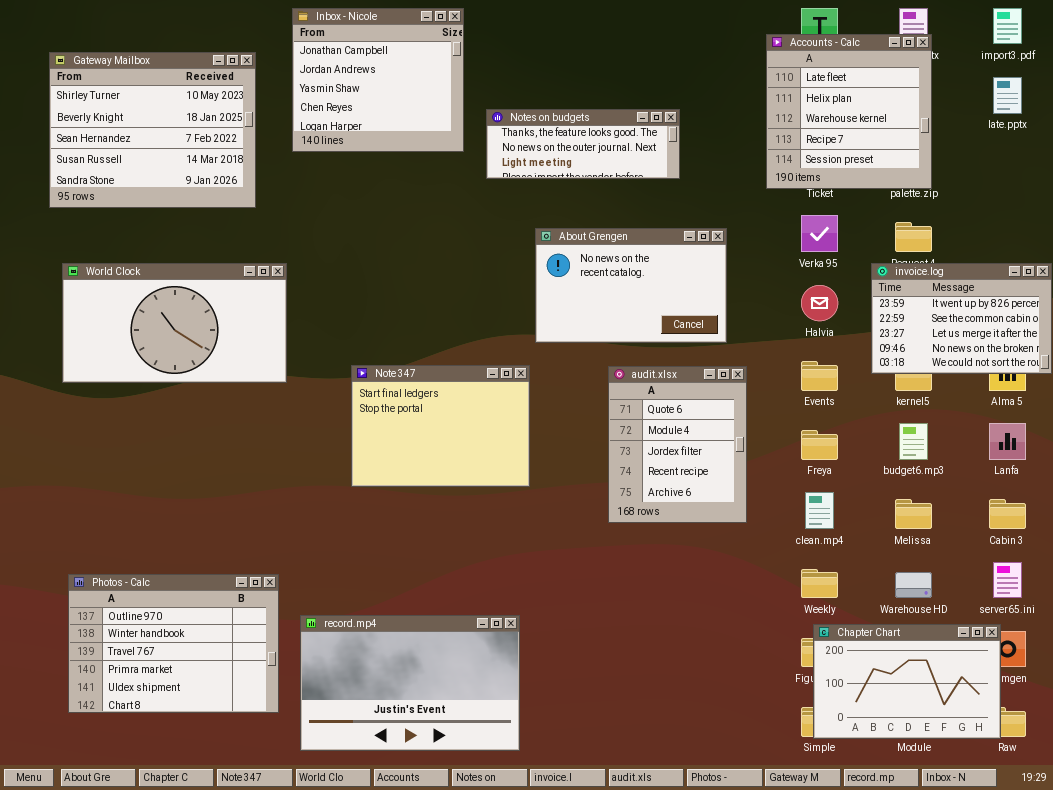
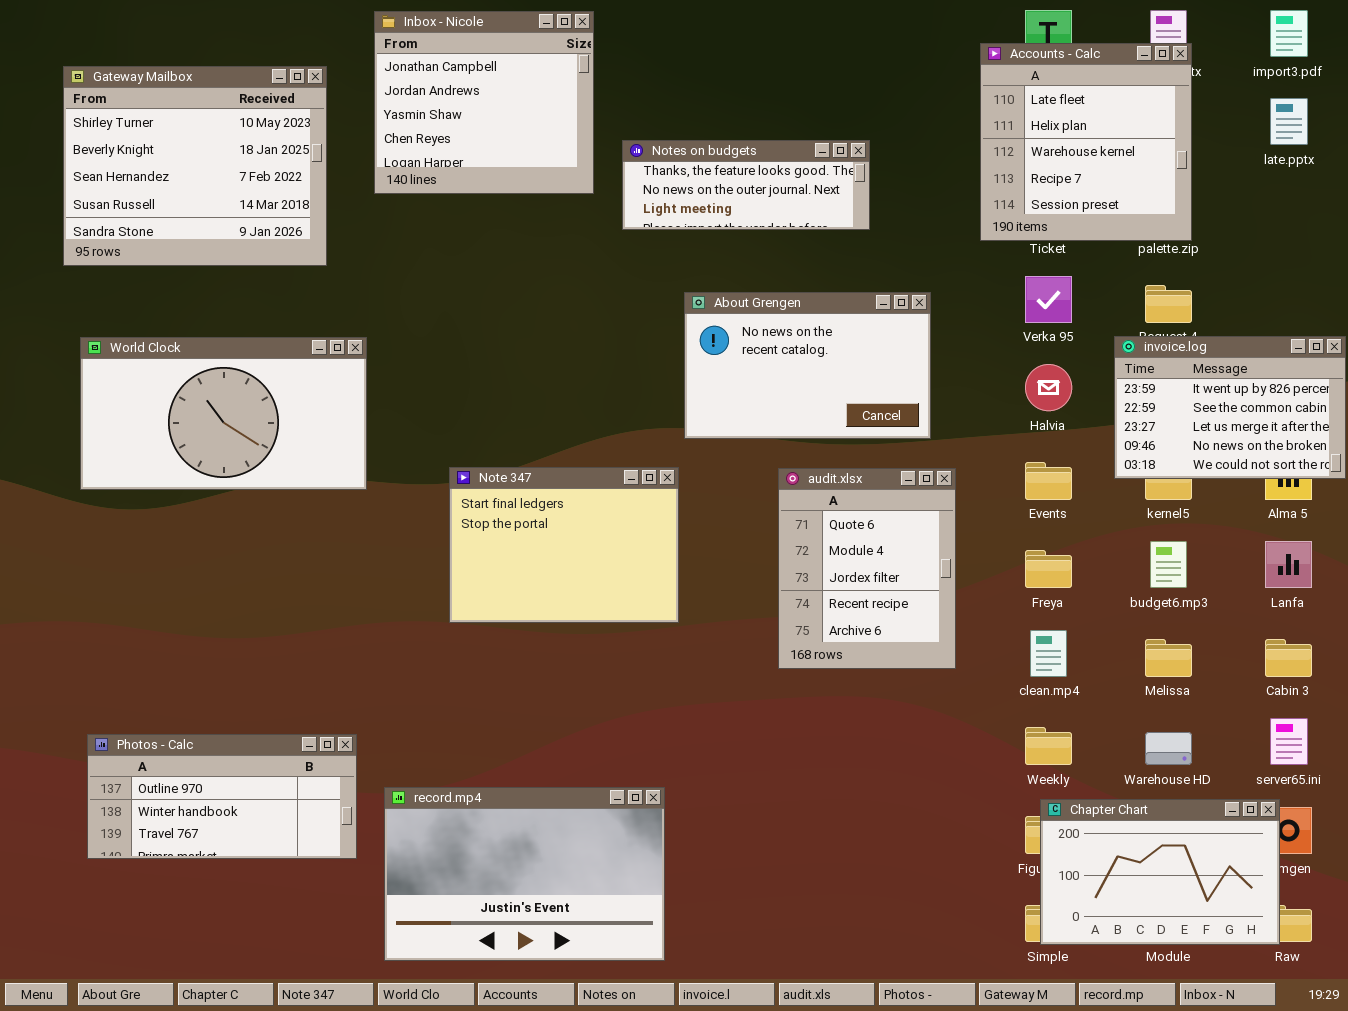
Photos - Calc: [68,574,279,713] -> [87,734,357,859], resized

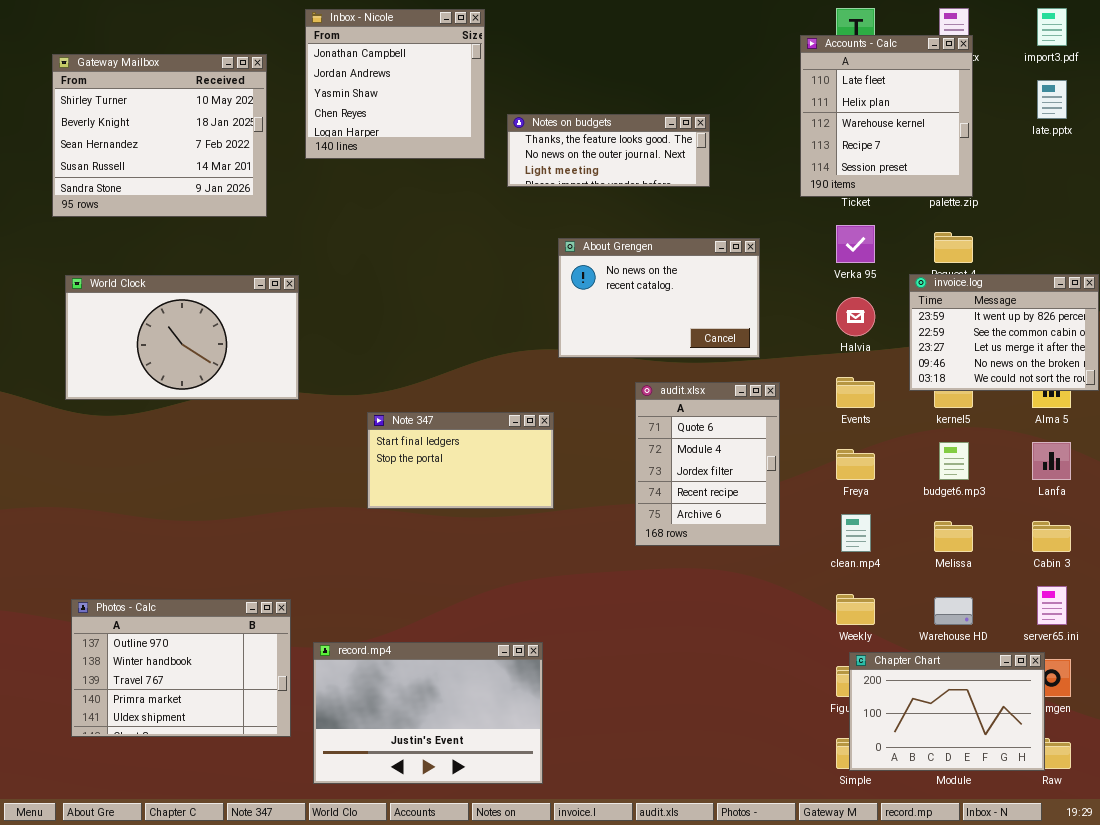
Note 347: [449,467,679,623] -> [367,412,554,509], resized
Photos - Calc: [87,734,357,859] -> [71,599,291,737], resized

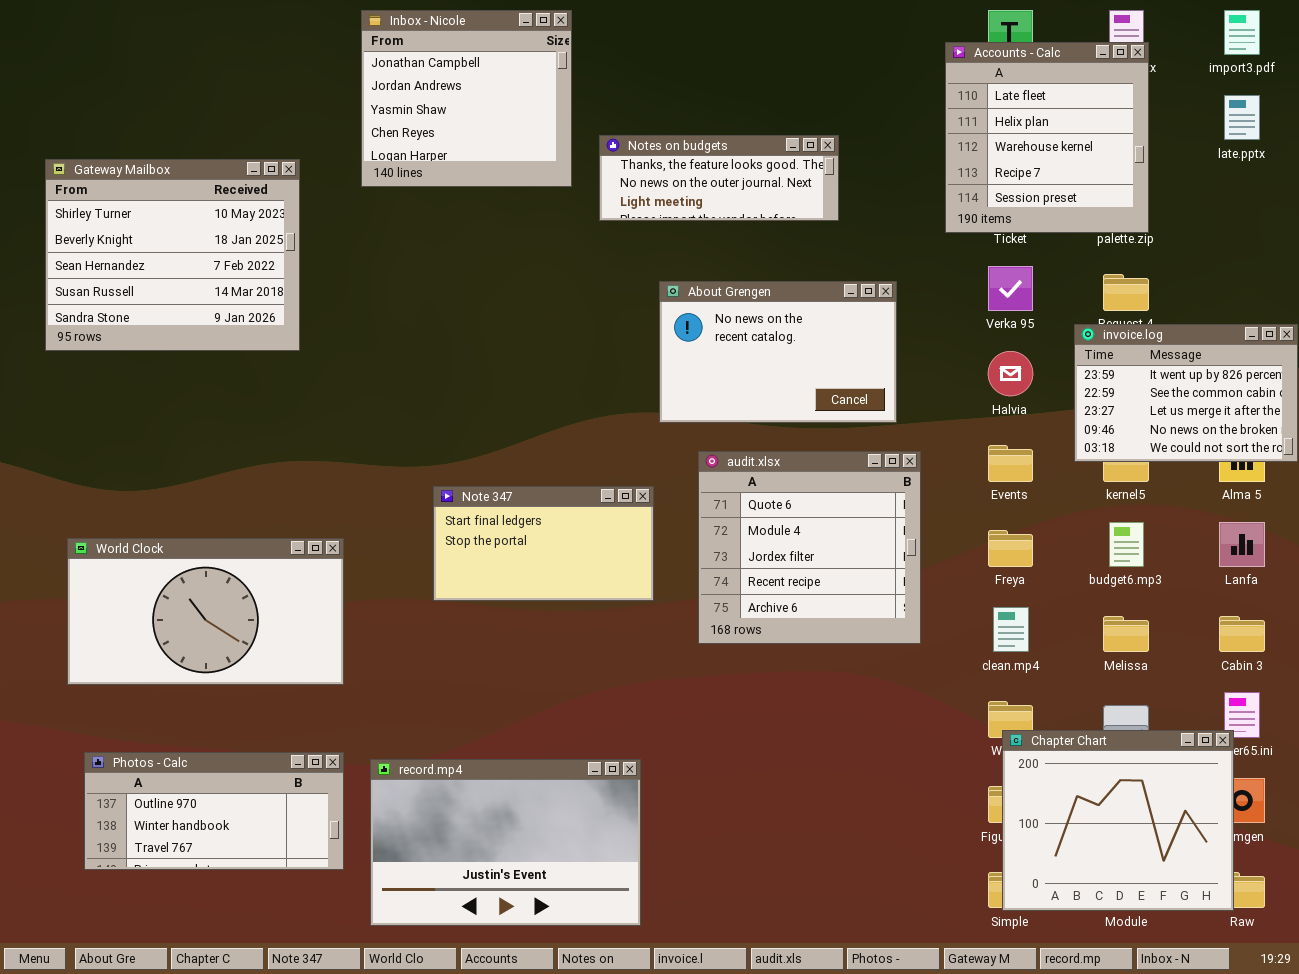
Gateway Mailbox: [52,54,267,217] -> [45,159,300,351], moved
World Clock: [65,275,299,400] -> [67,538,344,685], moved
audit.xlsx: [635,382,780,546] -> [698,451,921,644], resized
Photos - Calc: [71,599,291,737] -> [84,752,344,870], resized
Chapter Chart: [849,652,1045,771] -> [1002,730,1234,911], resized

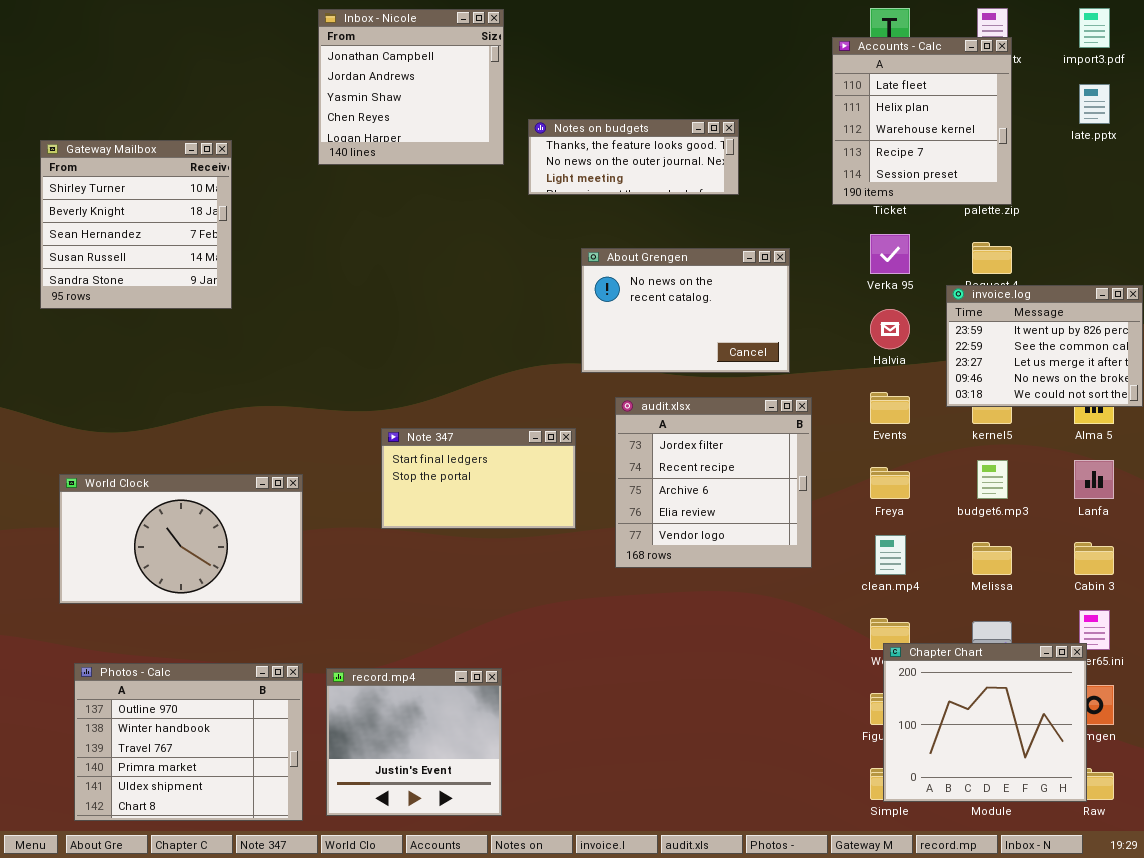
Gateway Mailbox: [45,159,300,351] -> [40,140,232,309], resized
audit.xlsx: [698,451,921,644] -> [615,397,812,568], scrolled down 2 rows
Photos - Calc: [84,752,344,870] -> [74,663,303,821], resized
record.mp4: [370,759,641,926] -> [326,668,502,816], resized

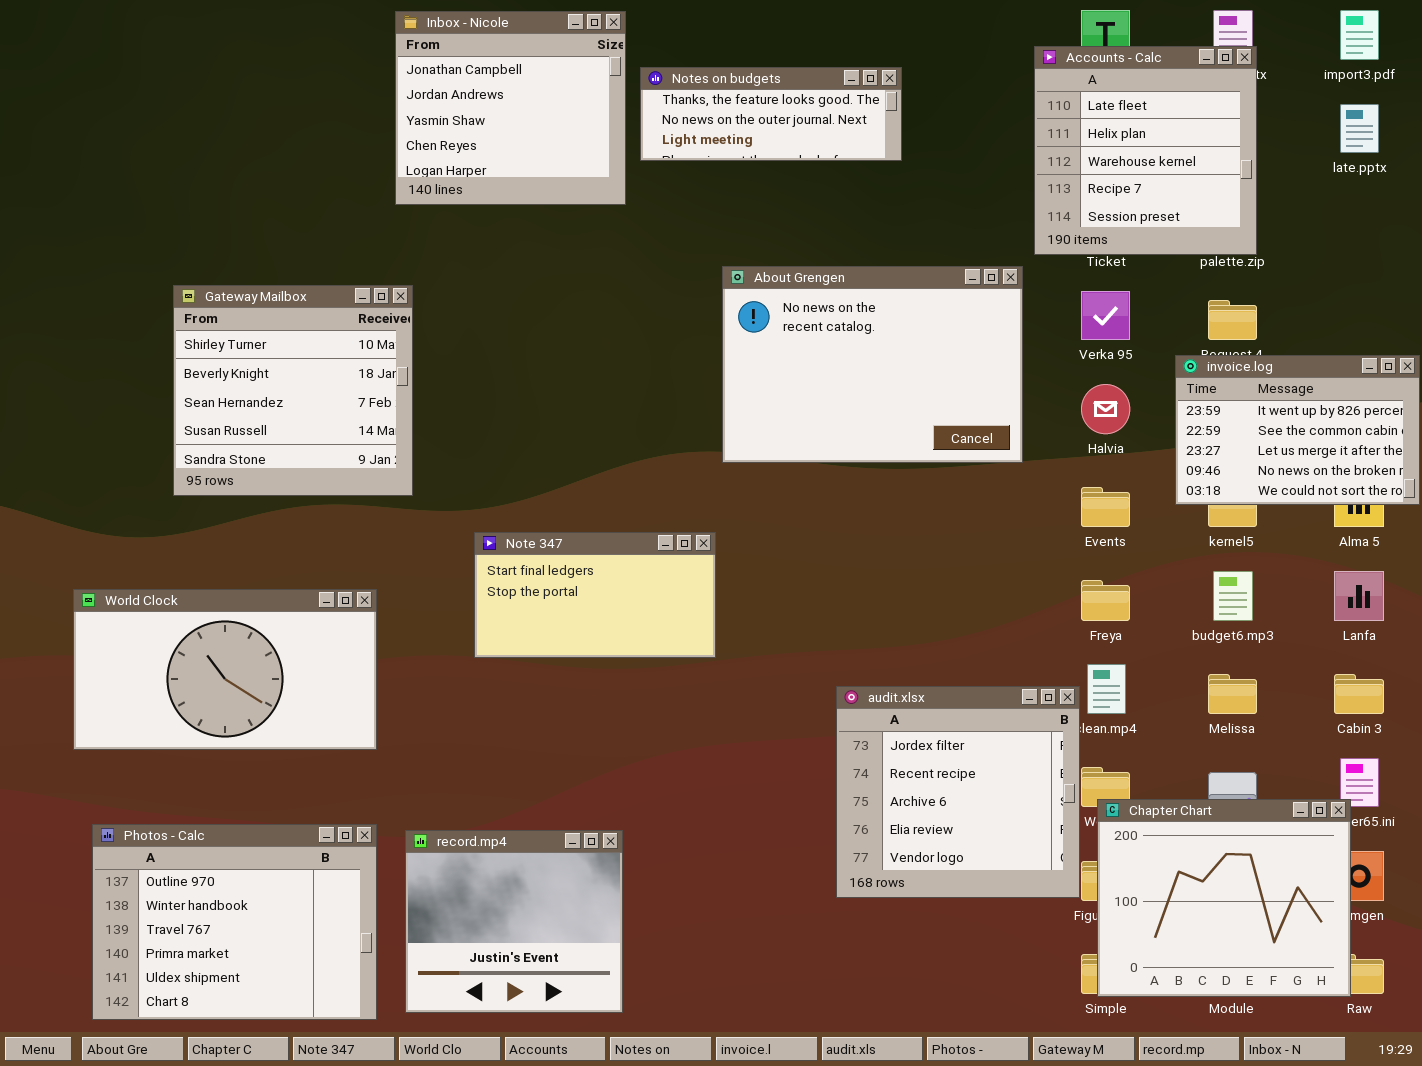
Notes on budgets: [528,119,739,195] -> [640,67,902,161], moved
Gateway Mailbox: [40,140,232,309] -> [173,285,413,496], moved
About Grengen: [581,248,790,373] -> [722,266,1023,463], resized
audit.xlsx: [615,397,812,568] -> [836,686,1080,898], moved

